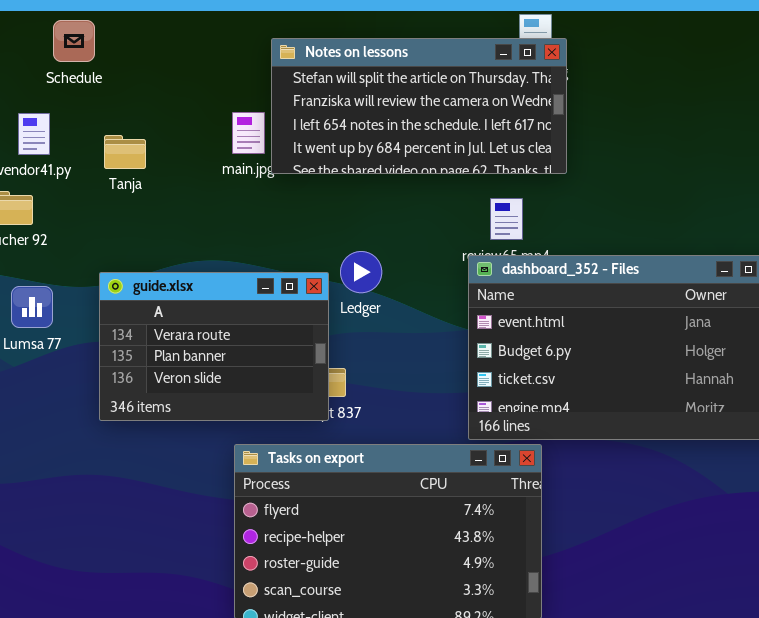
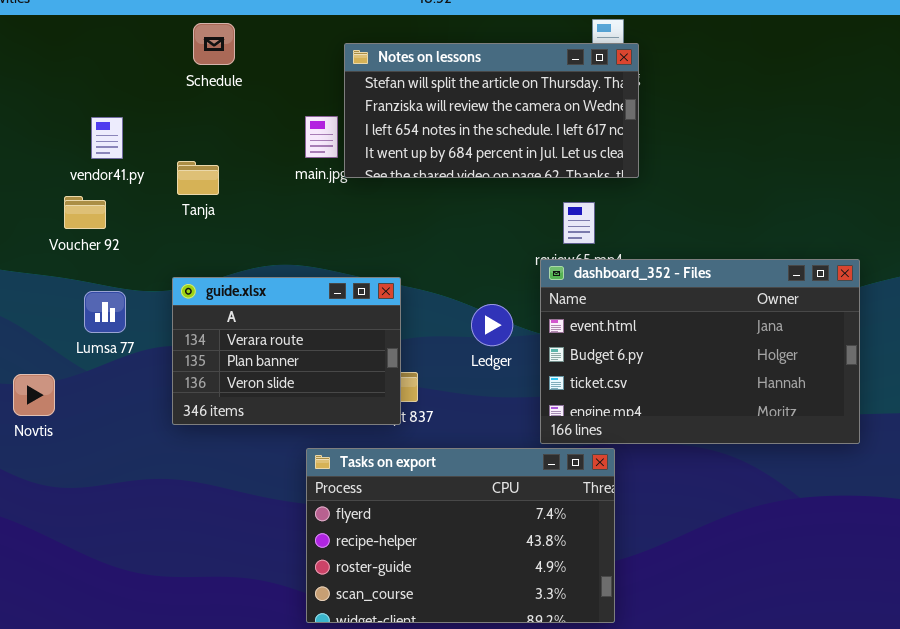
Schedule: [53,20,95,62] -> [193,23,235,65], moved
Tanja: [104,135,146,169] -> [177,161,219,195], moved
Ledger: [340,251,382,293] -> [471,304,513,346], moved

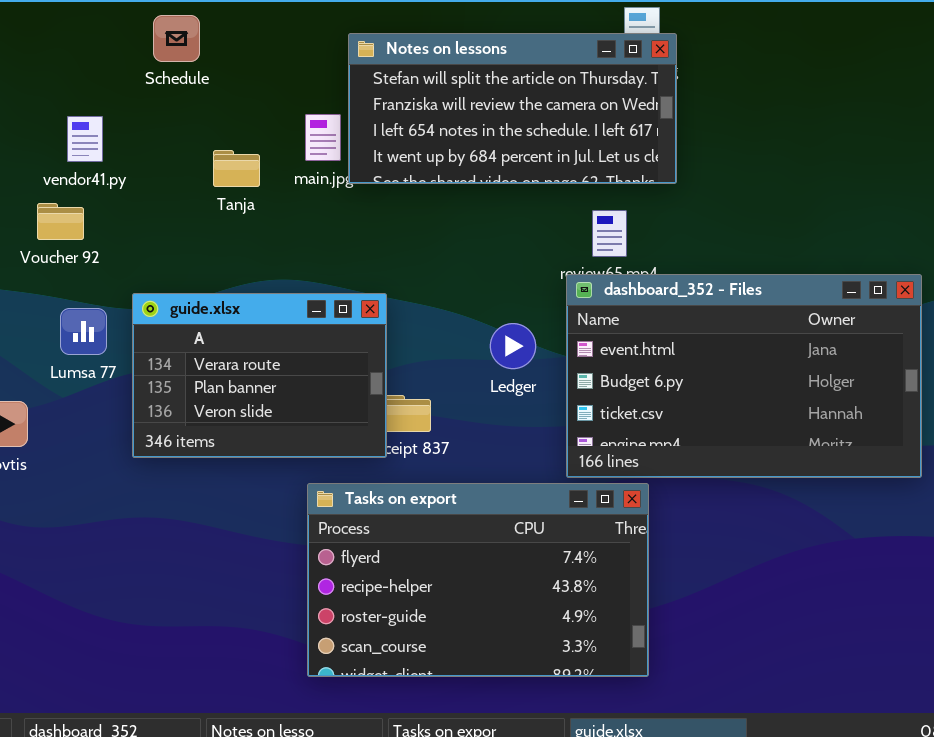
Schedule: [193,23,235,65] -> [153,15,200,62], moved
Tanja: [177,161,219,195] -> [213,150,260,187], moved
guide.xlsx: [172,277,401,425] -> [132,293,387,458], moved

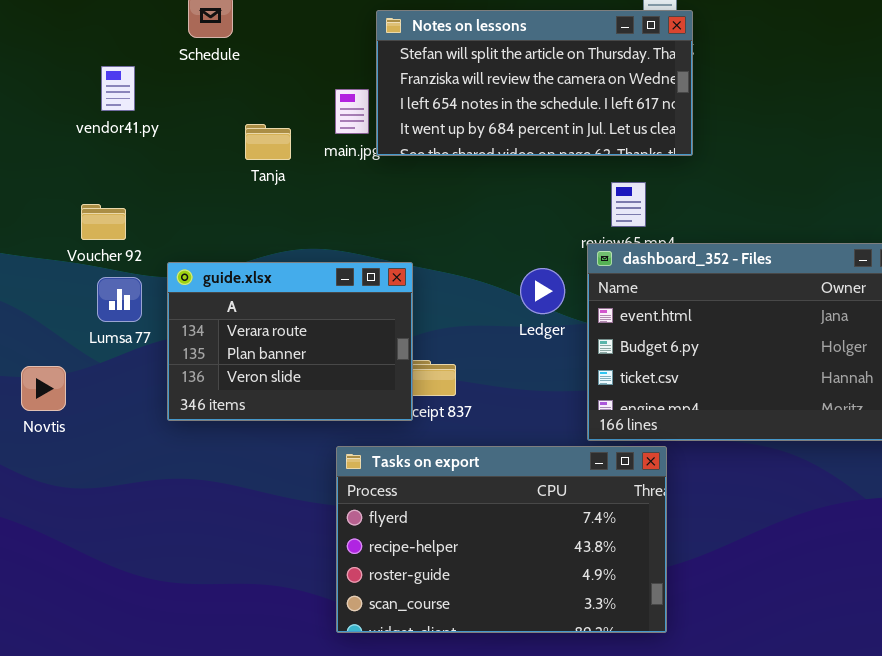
vendor41.py: [67,116,103,162] -> [101,66,135,111], moved
Voucher 92: [37,203,84,240] -> [81,204,126,240], moved
Ledger: [490,323,536,369] -> [520,268,565,314], moved

